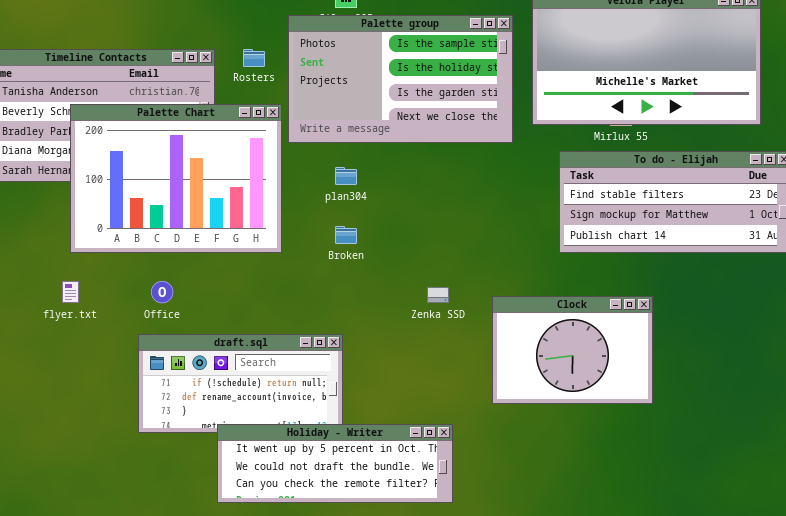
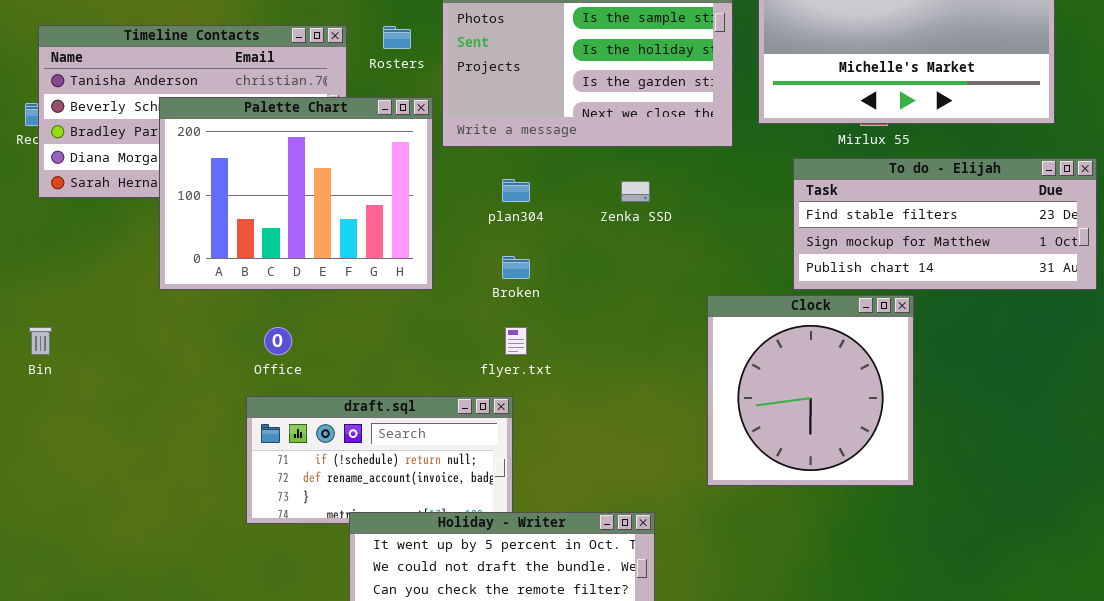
flyer.txt: [62,281,79,303] -> [505,327,527,355], moved
Zenka SSD: [427,287,449,303] -> [621,181,650,202], moved
Clock: [492,296,653,404] -> [707,295,914,486], resized

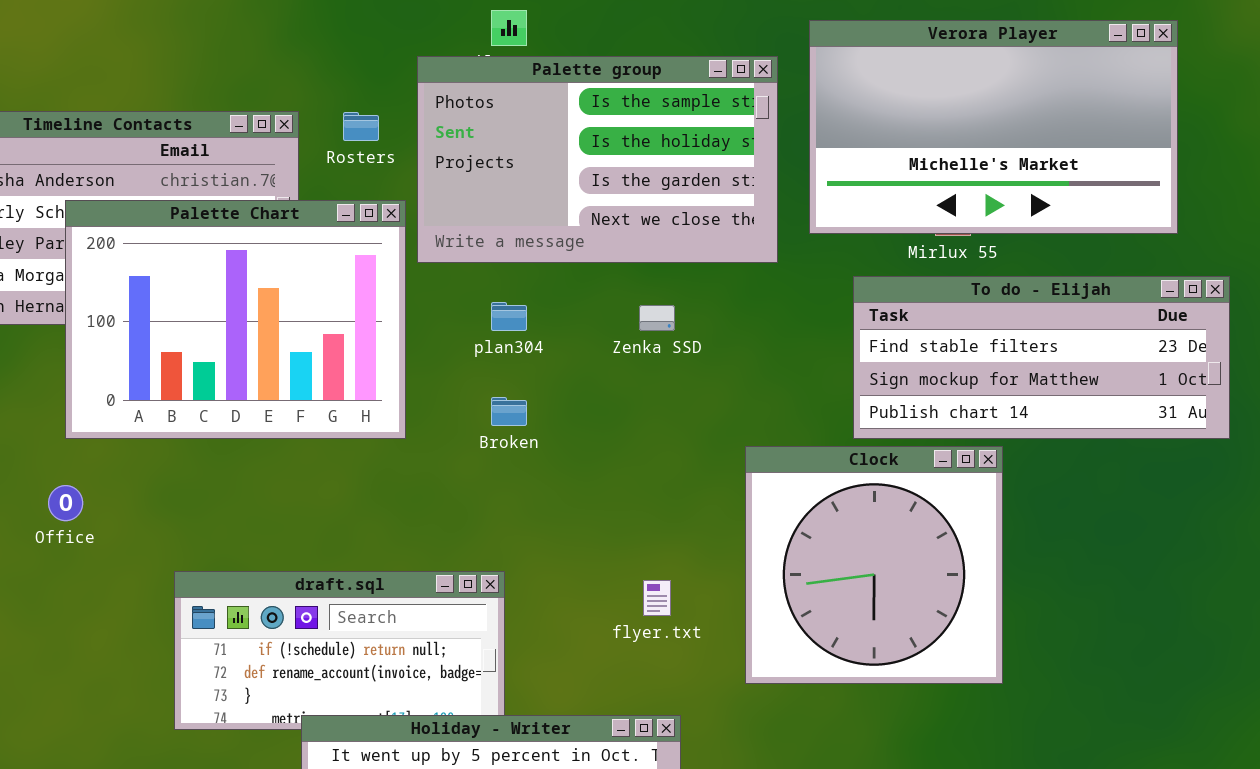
Office: [264,327,292,355] -> [48,485,83,521], moved
flyer.txt: [505,327,527,355] -> [643,580,671,616], moved

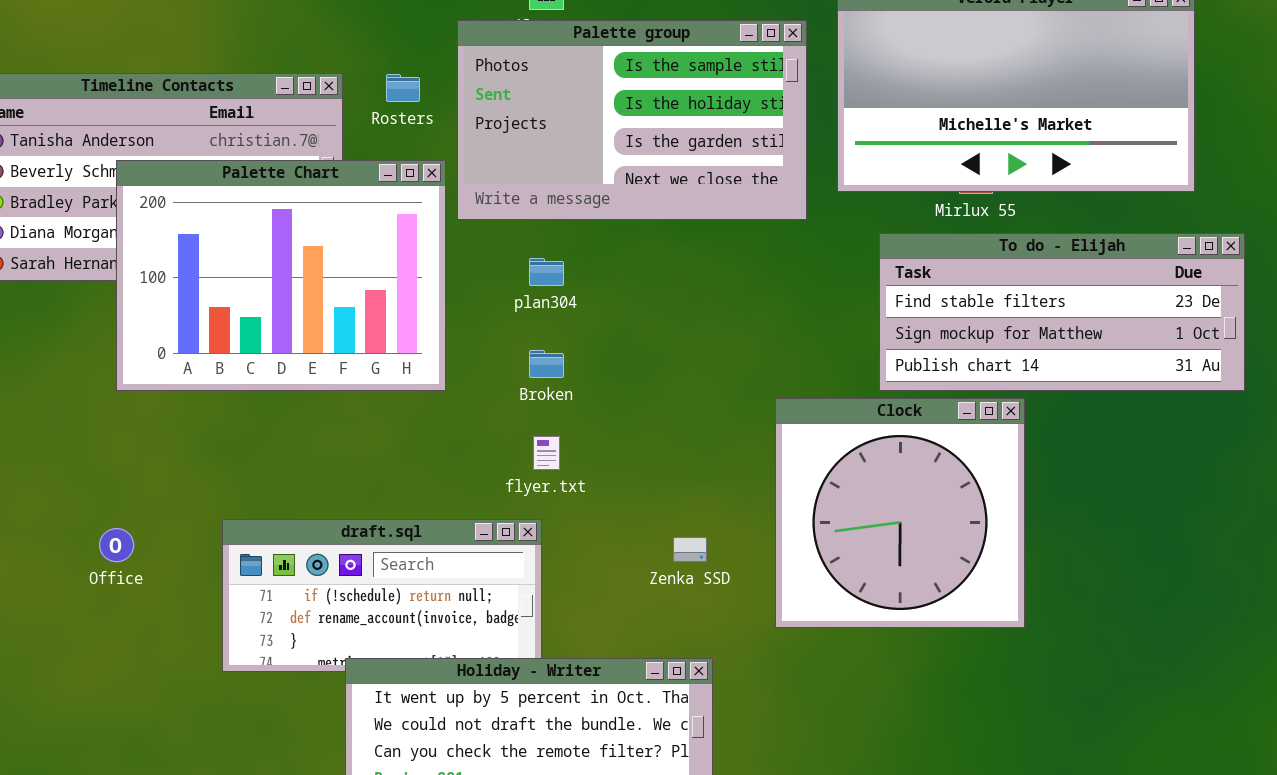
Zenka SSD: [639,305,675,331] -> [673,537,707,562], moved
Office: [48,485,83,521] -> [99,528,134,562], moved
flyer.txt: [643,580,671,616] -> [533,436,560,470], moved

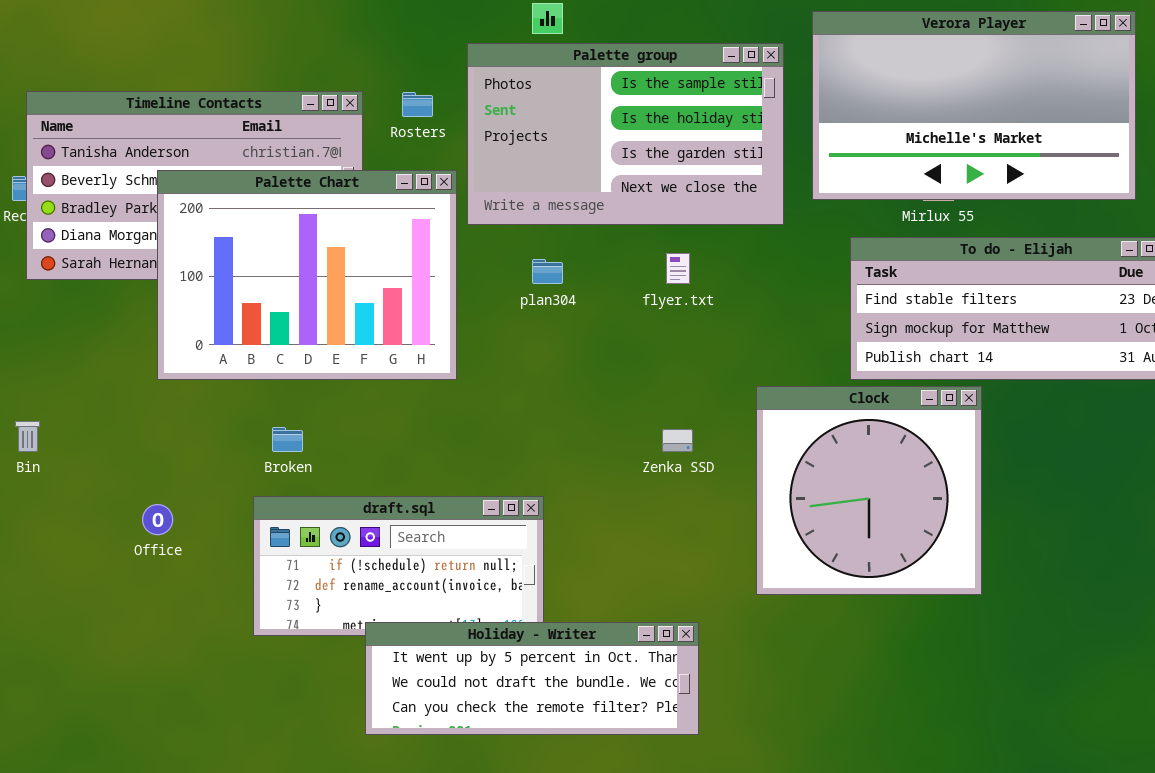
Broken: [529,350,564,378] -> [272,427,303,452], moved
flyer.txt: [533,436,560,470] -> [666,253,690,284], moved
Zenka SSD: [673,537,707,562] -> [662,429,693,452], moved

